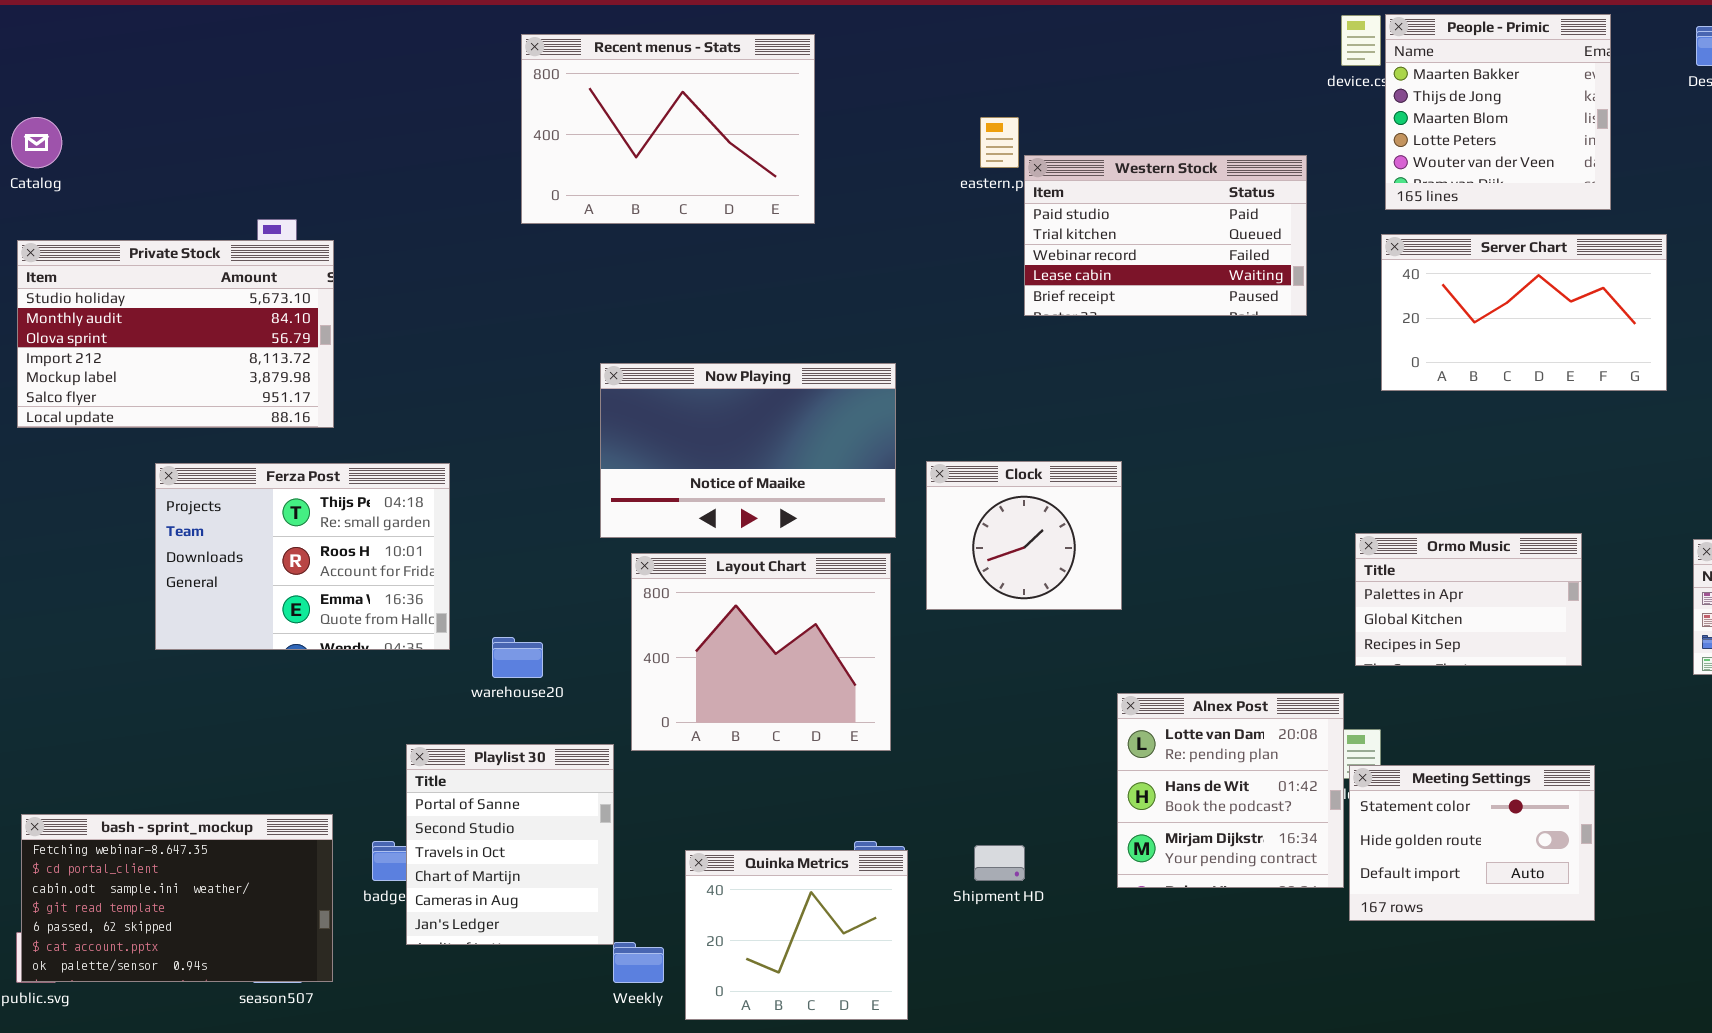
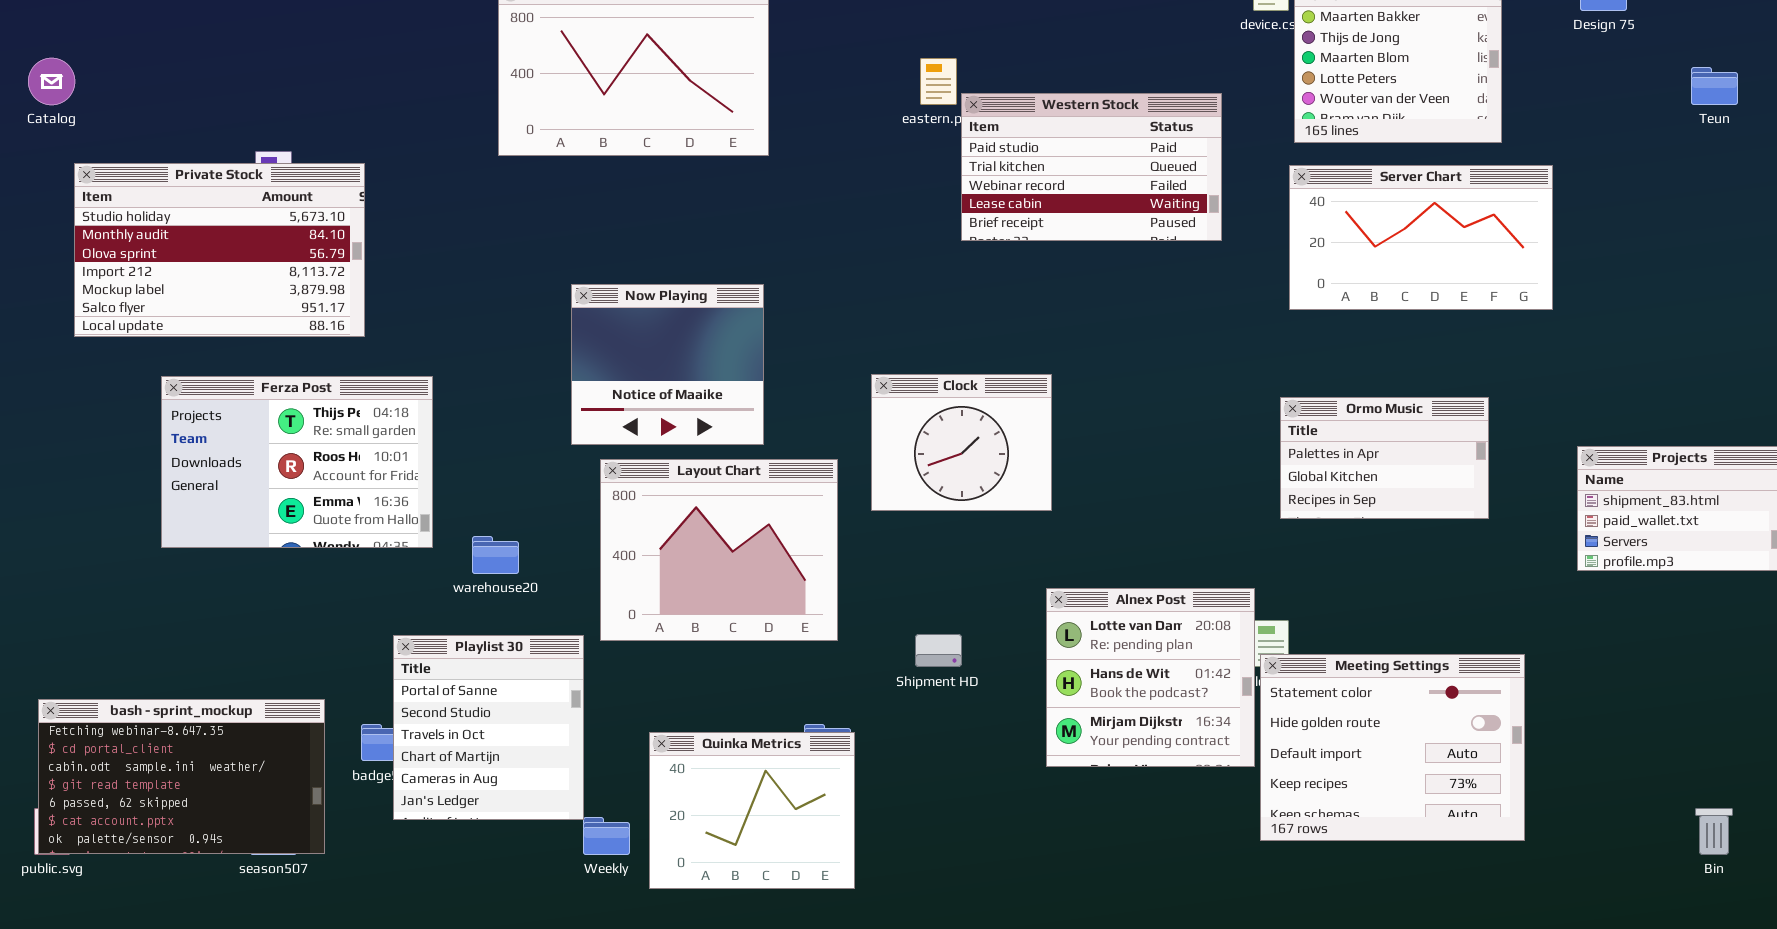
Private Stock: [17,240,334,428] -> [74,163,365,337], moved
Now Playing: [600,363,896,538] -> [571,284,764,445], resized
Ormo Music: [1355,533,1582,666] -> [1280,397,1489,519], moved
Meeting Settings: [1349,765,1595,921] -> [1260,654,1525,841], resized
Shipment HD: [974,845,1025,881] -> [915,634,962,667], moved

